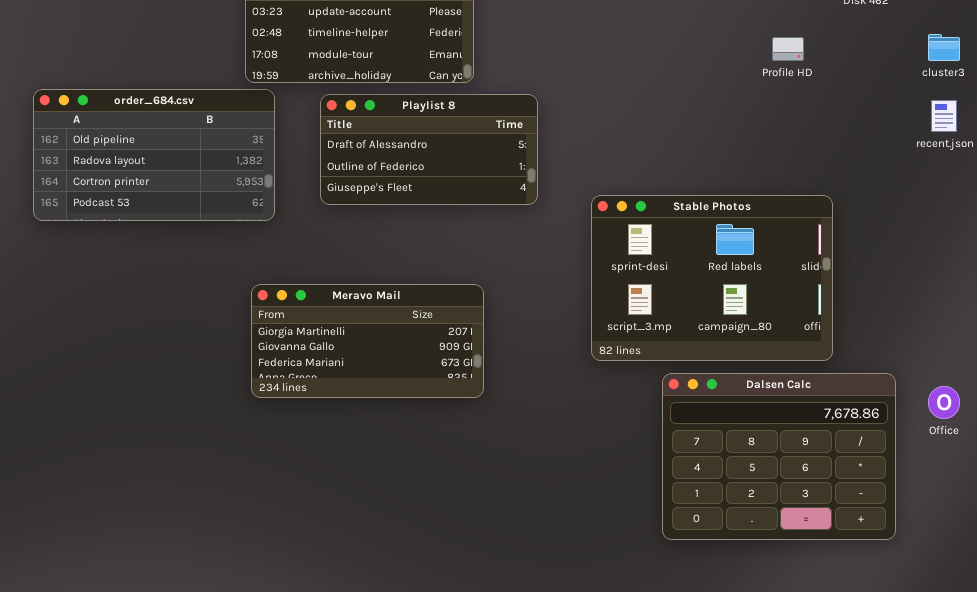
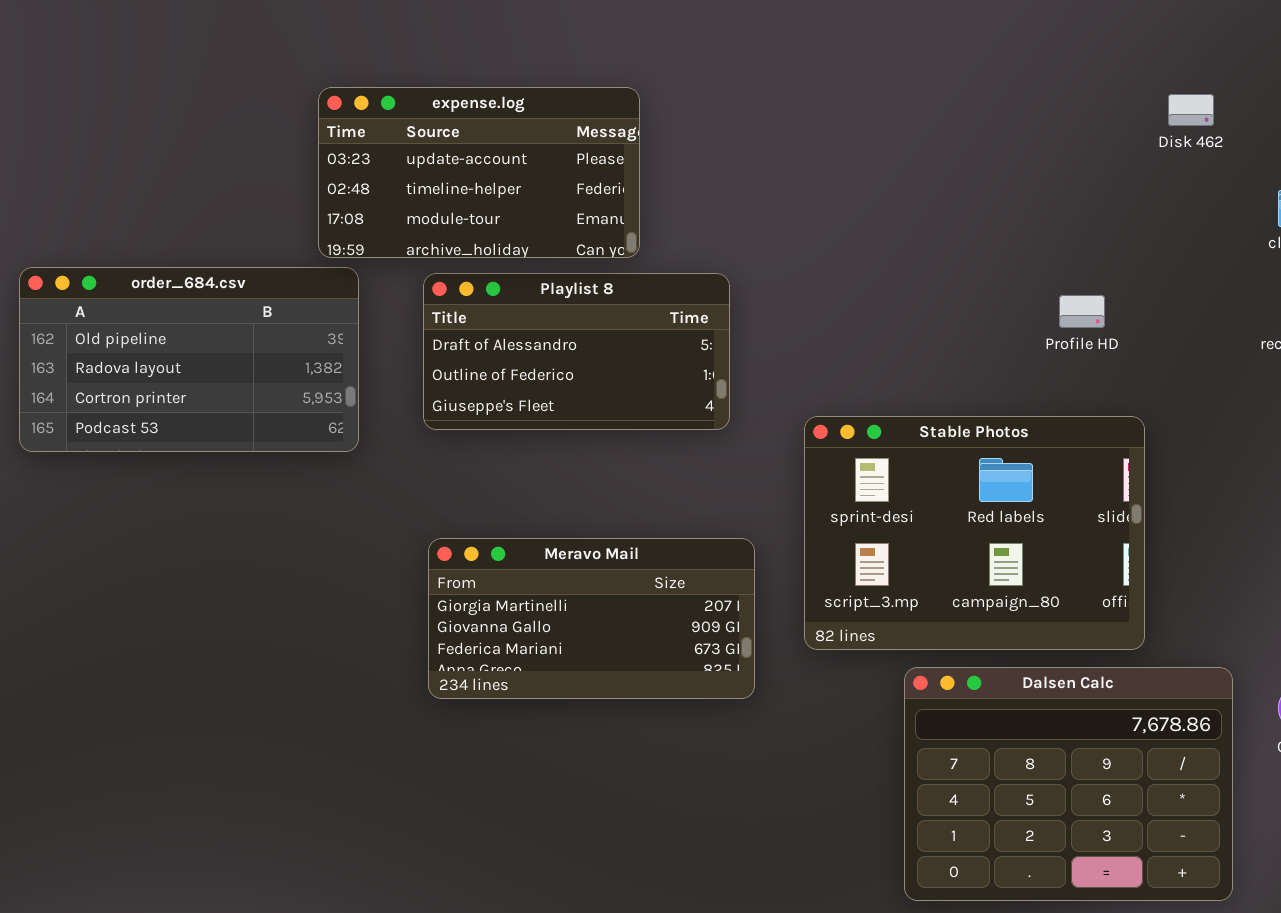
Profile HD: [772,37,804,61] -> [1059,295,1105,328], moved
Meravo Mail: [251,284,484,398] -> [428,538,755,699], moved

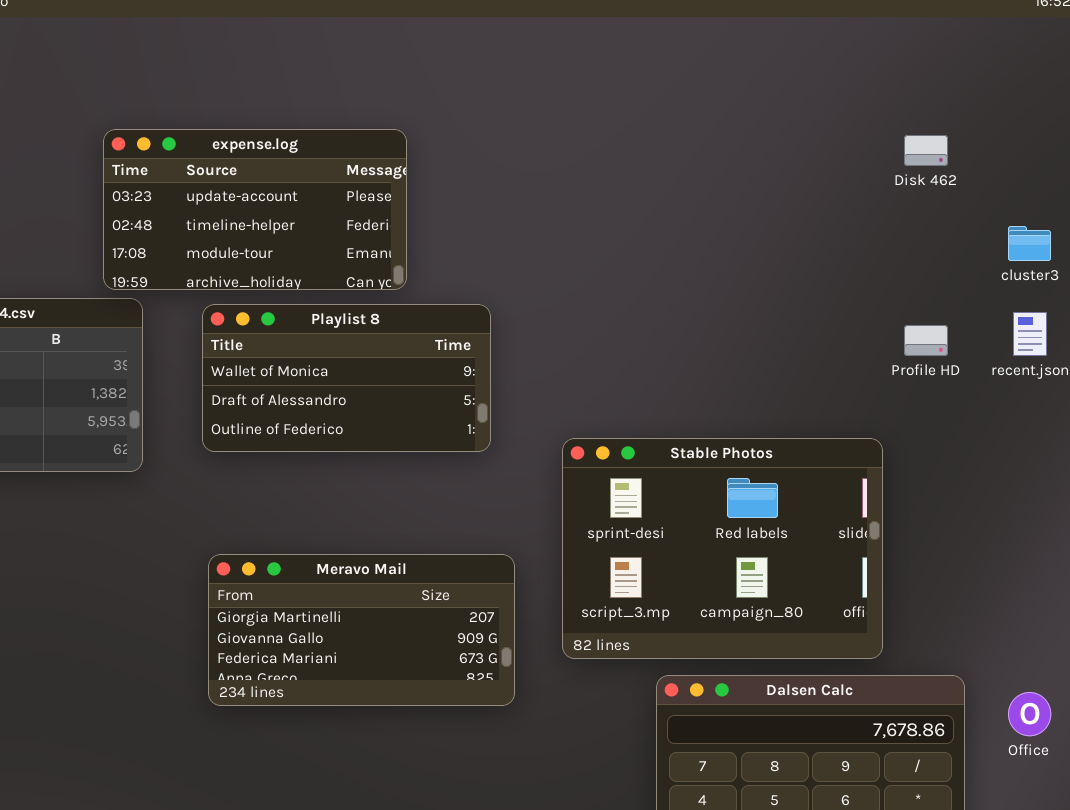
Playlist 8: [423,273,730,430] -> [202,304,491,452], scrolled up 1 row
Profile HD: [1059,295,1105,328] -> [904,325,948,356], moved

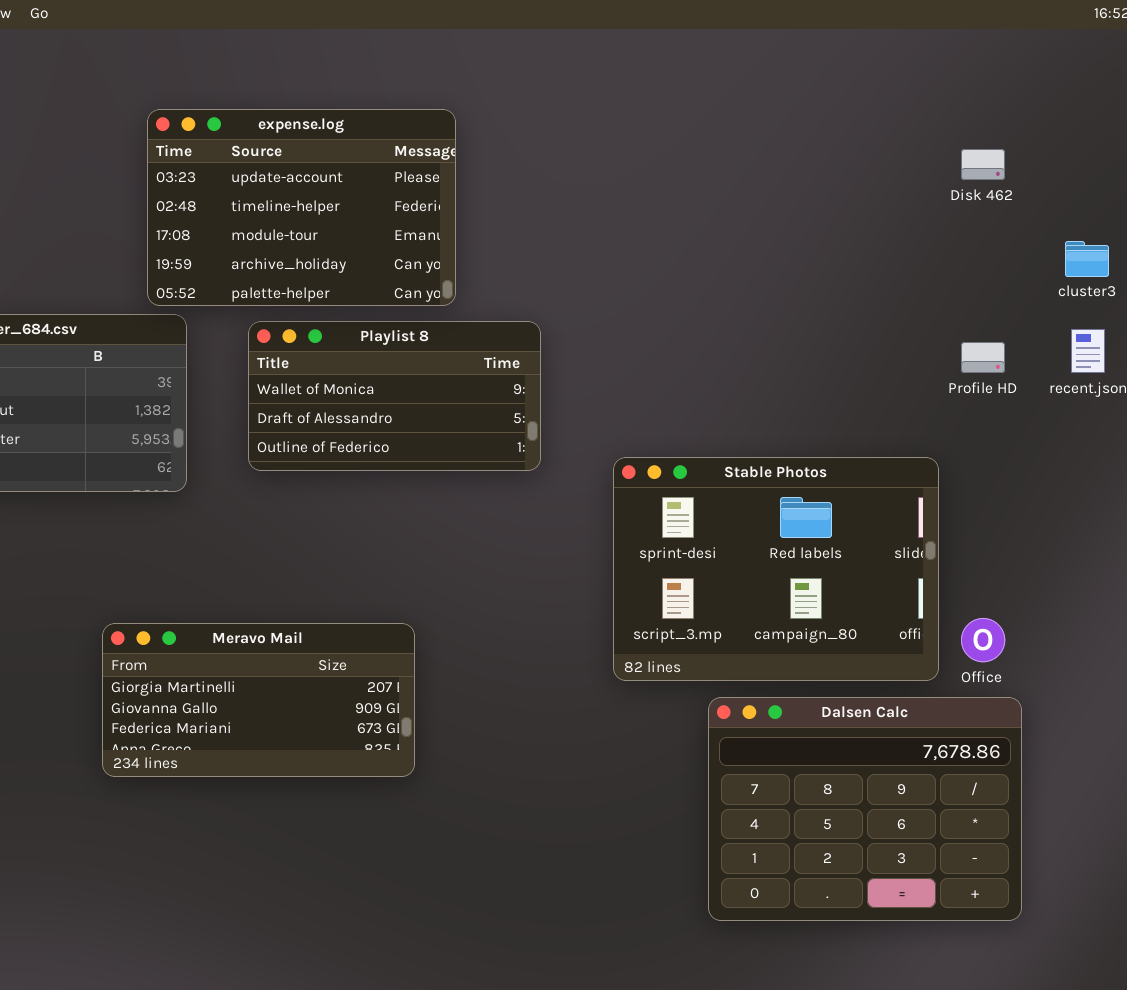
expense.log: [103,129,407,290] -> [147,109,456,306], resized
Meravo Mail: [208,554,515,706] -> [102,623,415,777], moved
Office: [1008,692,1051,736] -> [961,618,1005,662], moved

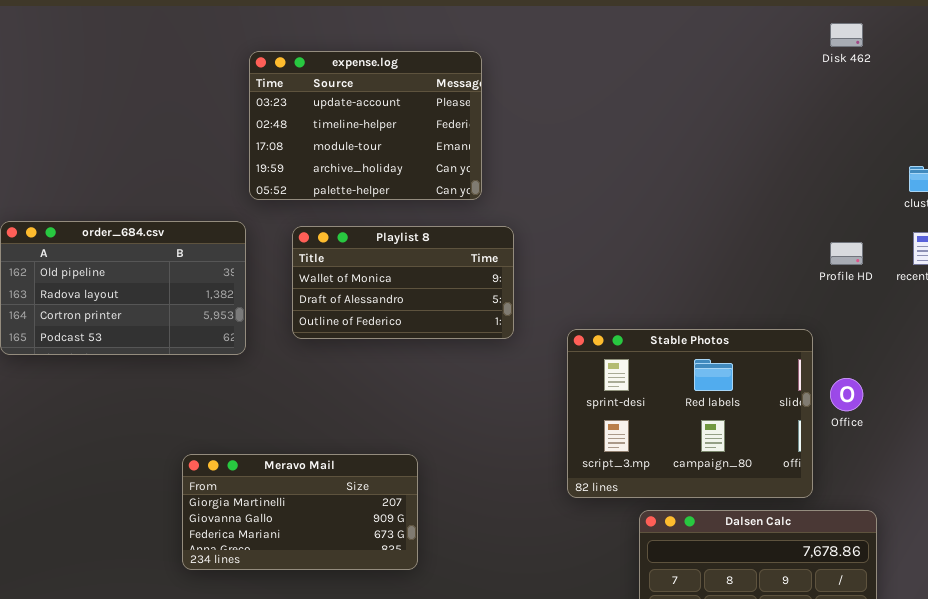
expense.log: [147,109,456,306] -> [249,51,482,200], moved
Disk 462: [961,149,1005,180] -> [830,23,863,47], moved
Office: [961,618,1005,662] -> [830,378,863,411], moved

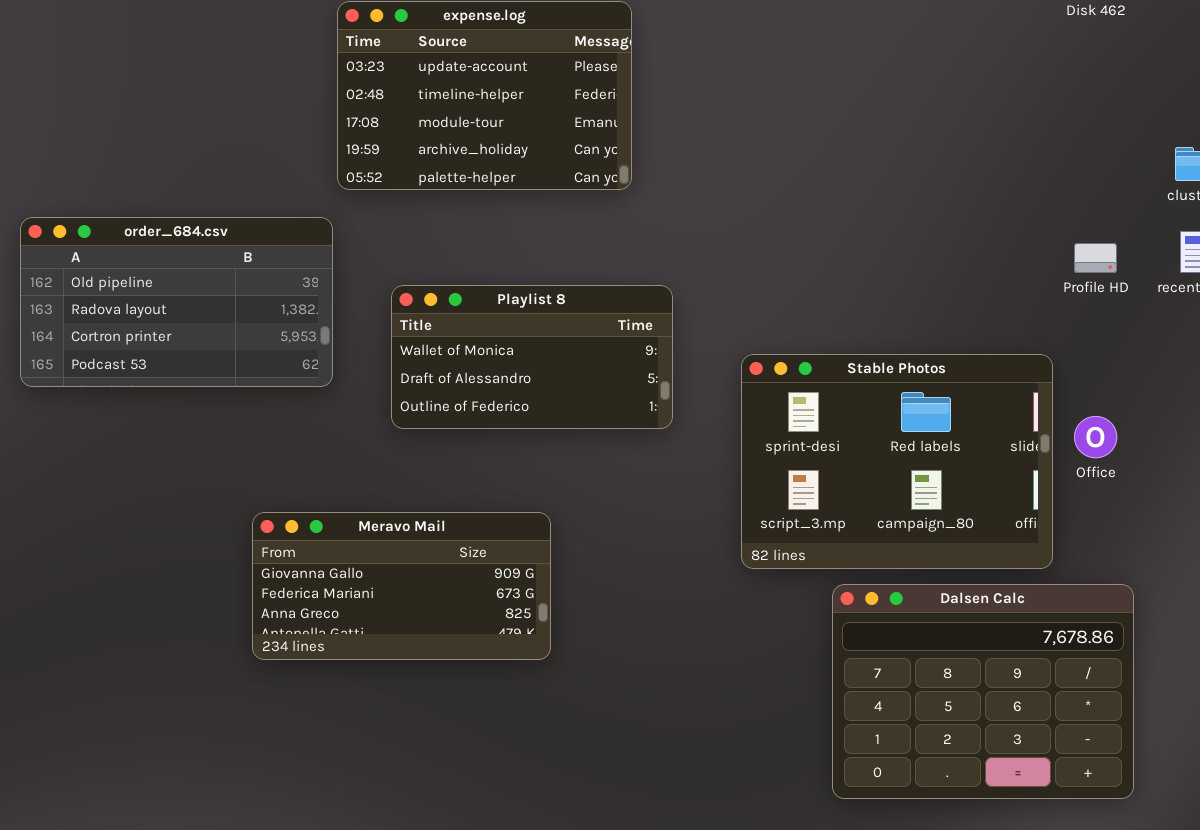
Playlist 8: [292,226,514,339] -> [391,285,673,429], moved
Meravo Mail: [182,454,418,570] -> [252,512,551,660], scrolled down 1 row

